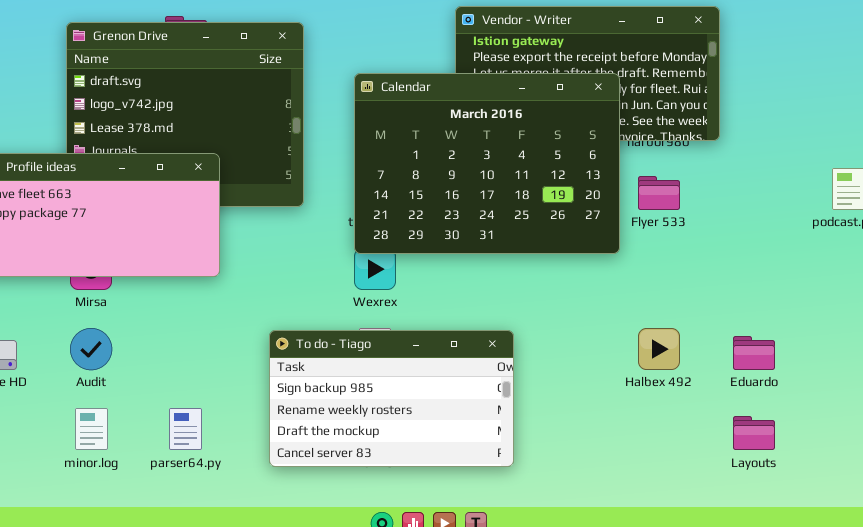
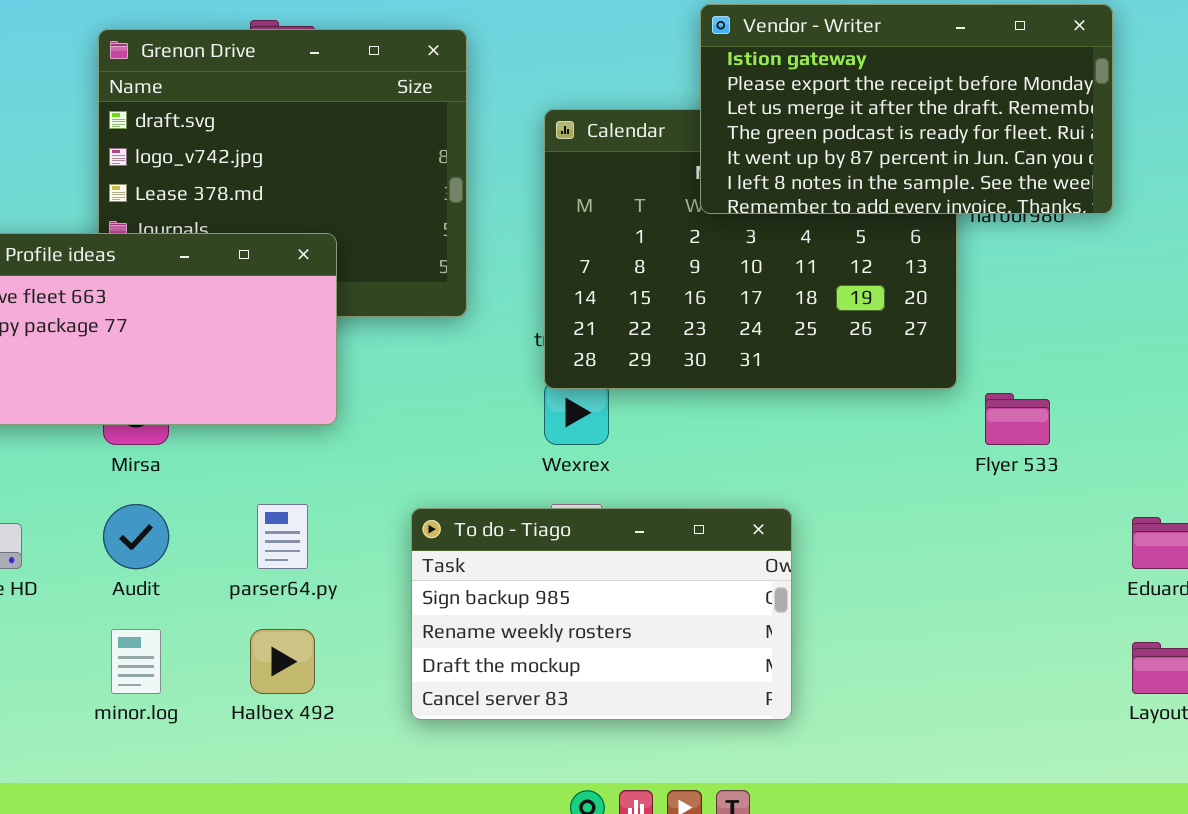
Vendor - Writer: [455,6,720,141] -> [700,4,1113,214], raised
Flyer 533: [638,176,680,210] -> [985,393,1050,445], moved
Halbex 492: [638,328,680,370] -> [250,629,315,694], moved
parser64.py: [169,408,202,450] -> [257,504,308,569], moved

